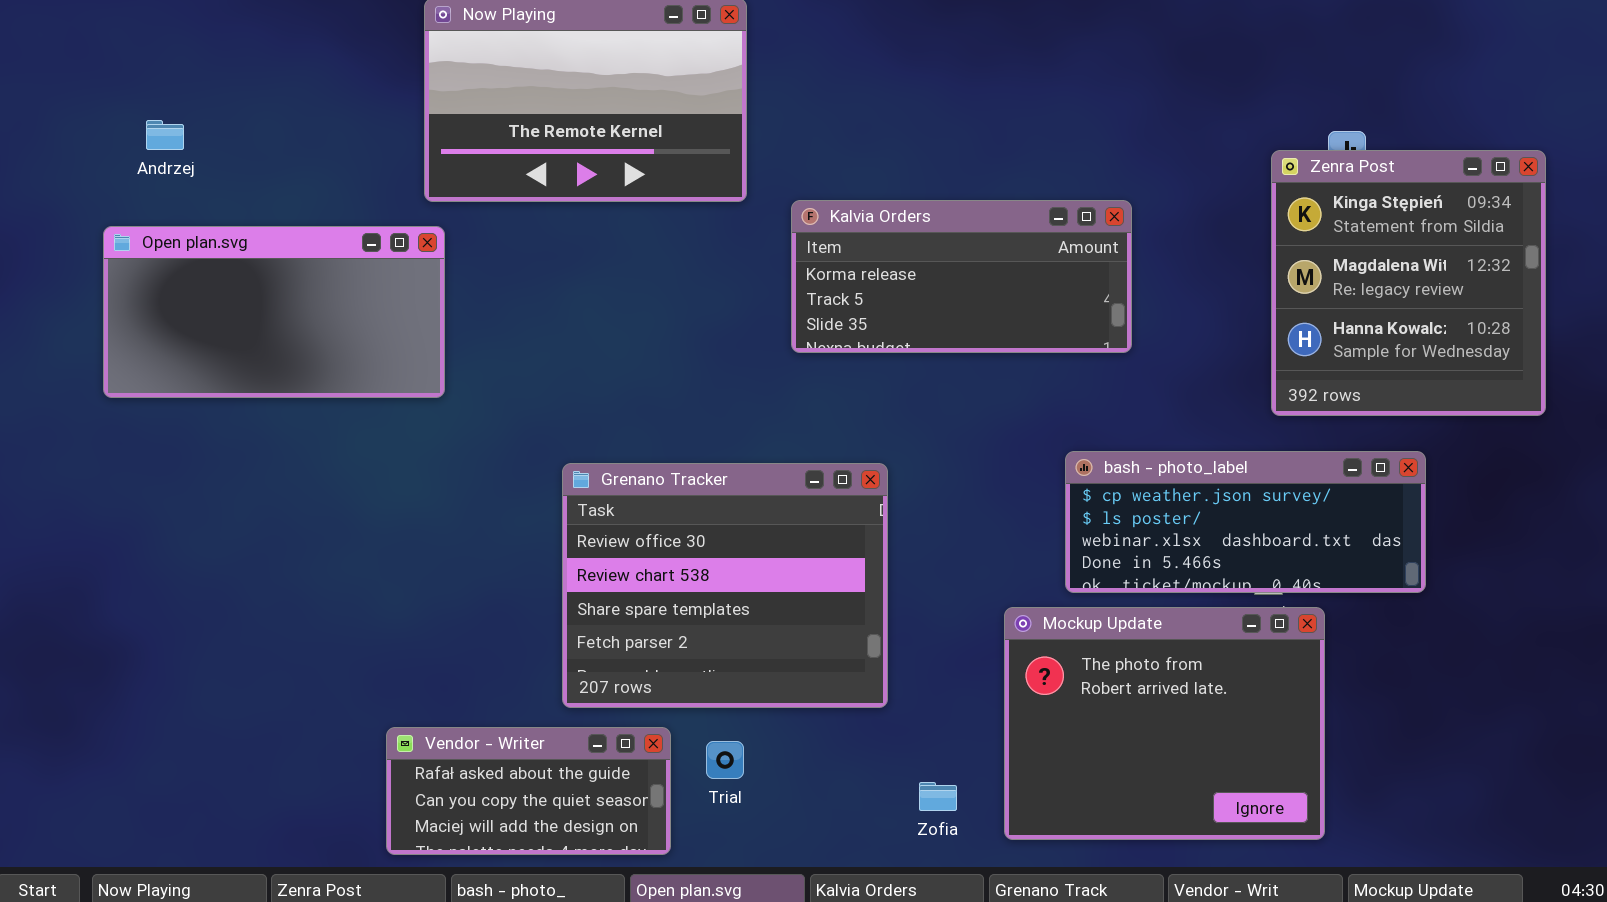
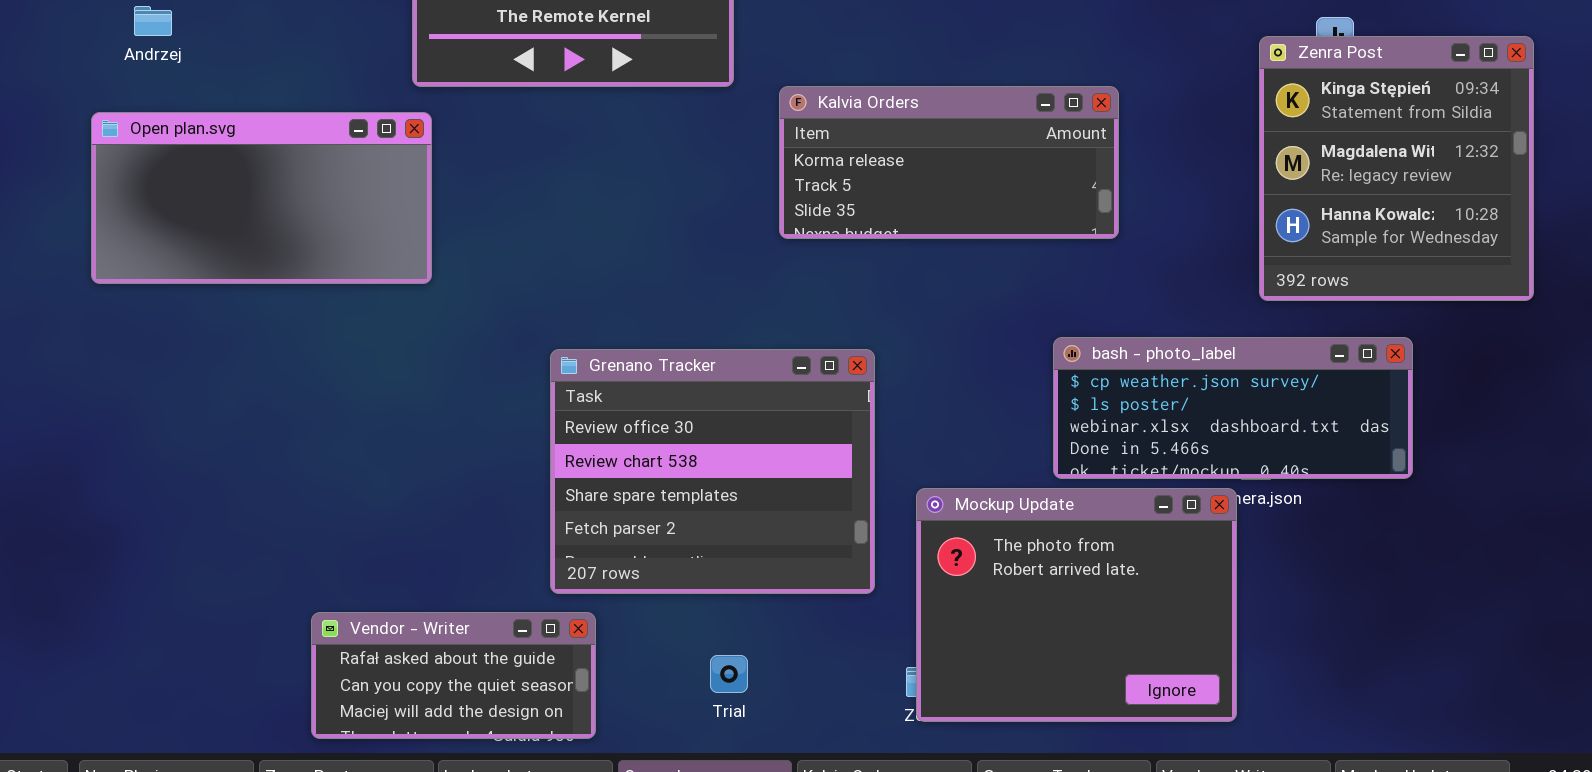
Mockup Update: [1004,607,1325,840] -> [916,488,1237,722], moved
Vendor - Writer: [386,727,671,855] -> [311,612,596,739], moved
Trial: [706,741,744,779] -> [710,655,748,693], moved

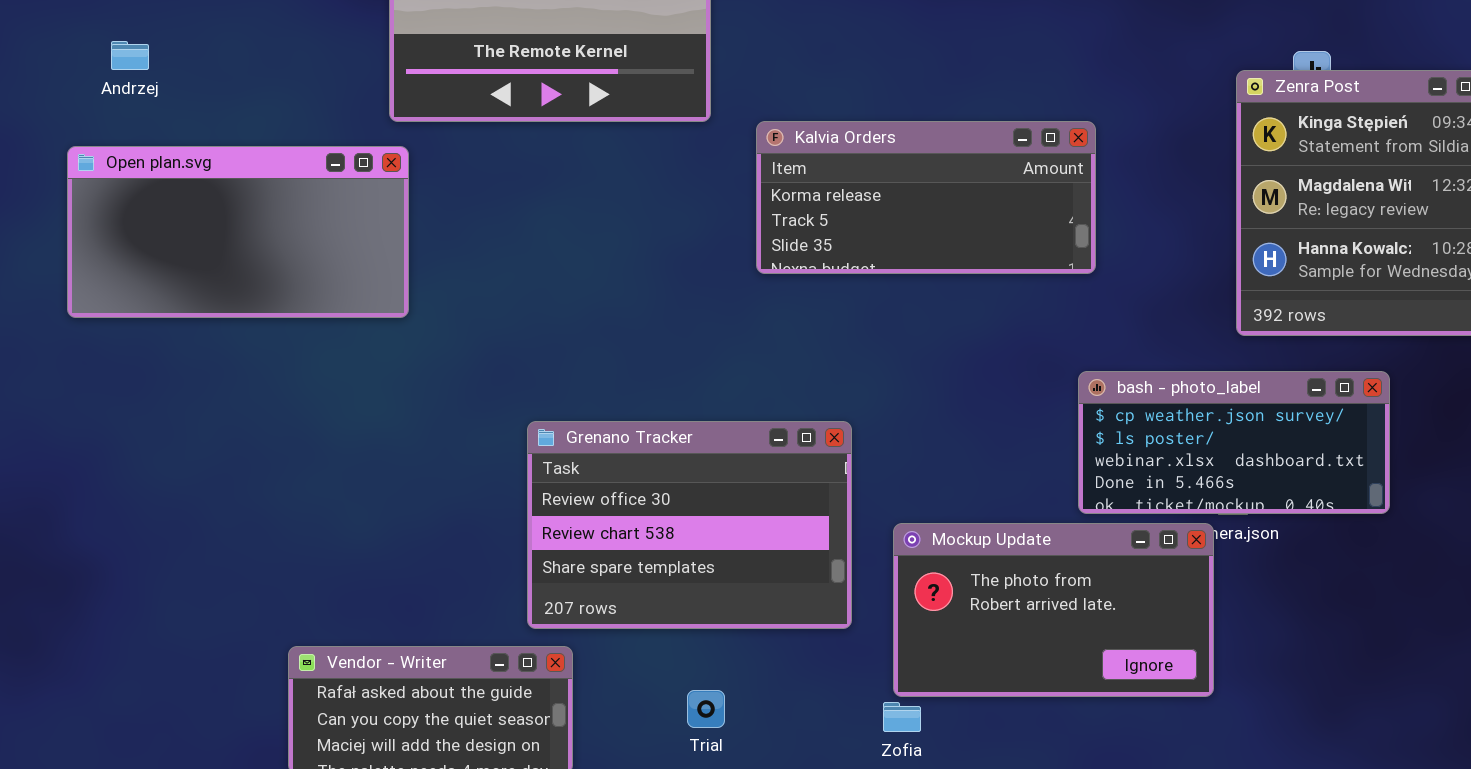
bash - photo_label: [1053,337,1413,479] -> [1078,371,1390,514], resized
Grenano Tracker: [550,349,875,594] -> [527,421,852,629], resized
Mockup Update: [916,488,1237,722] -> [893,523,1214,697], resized

